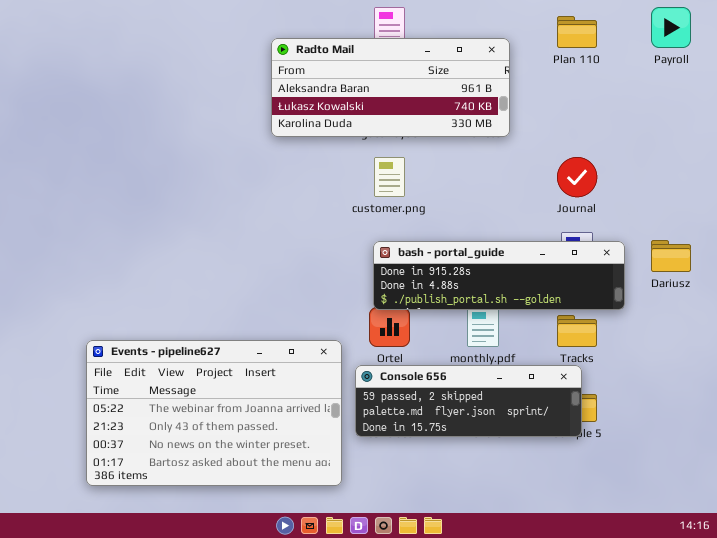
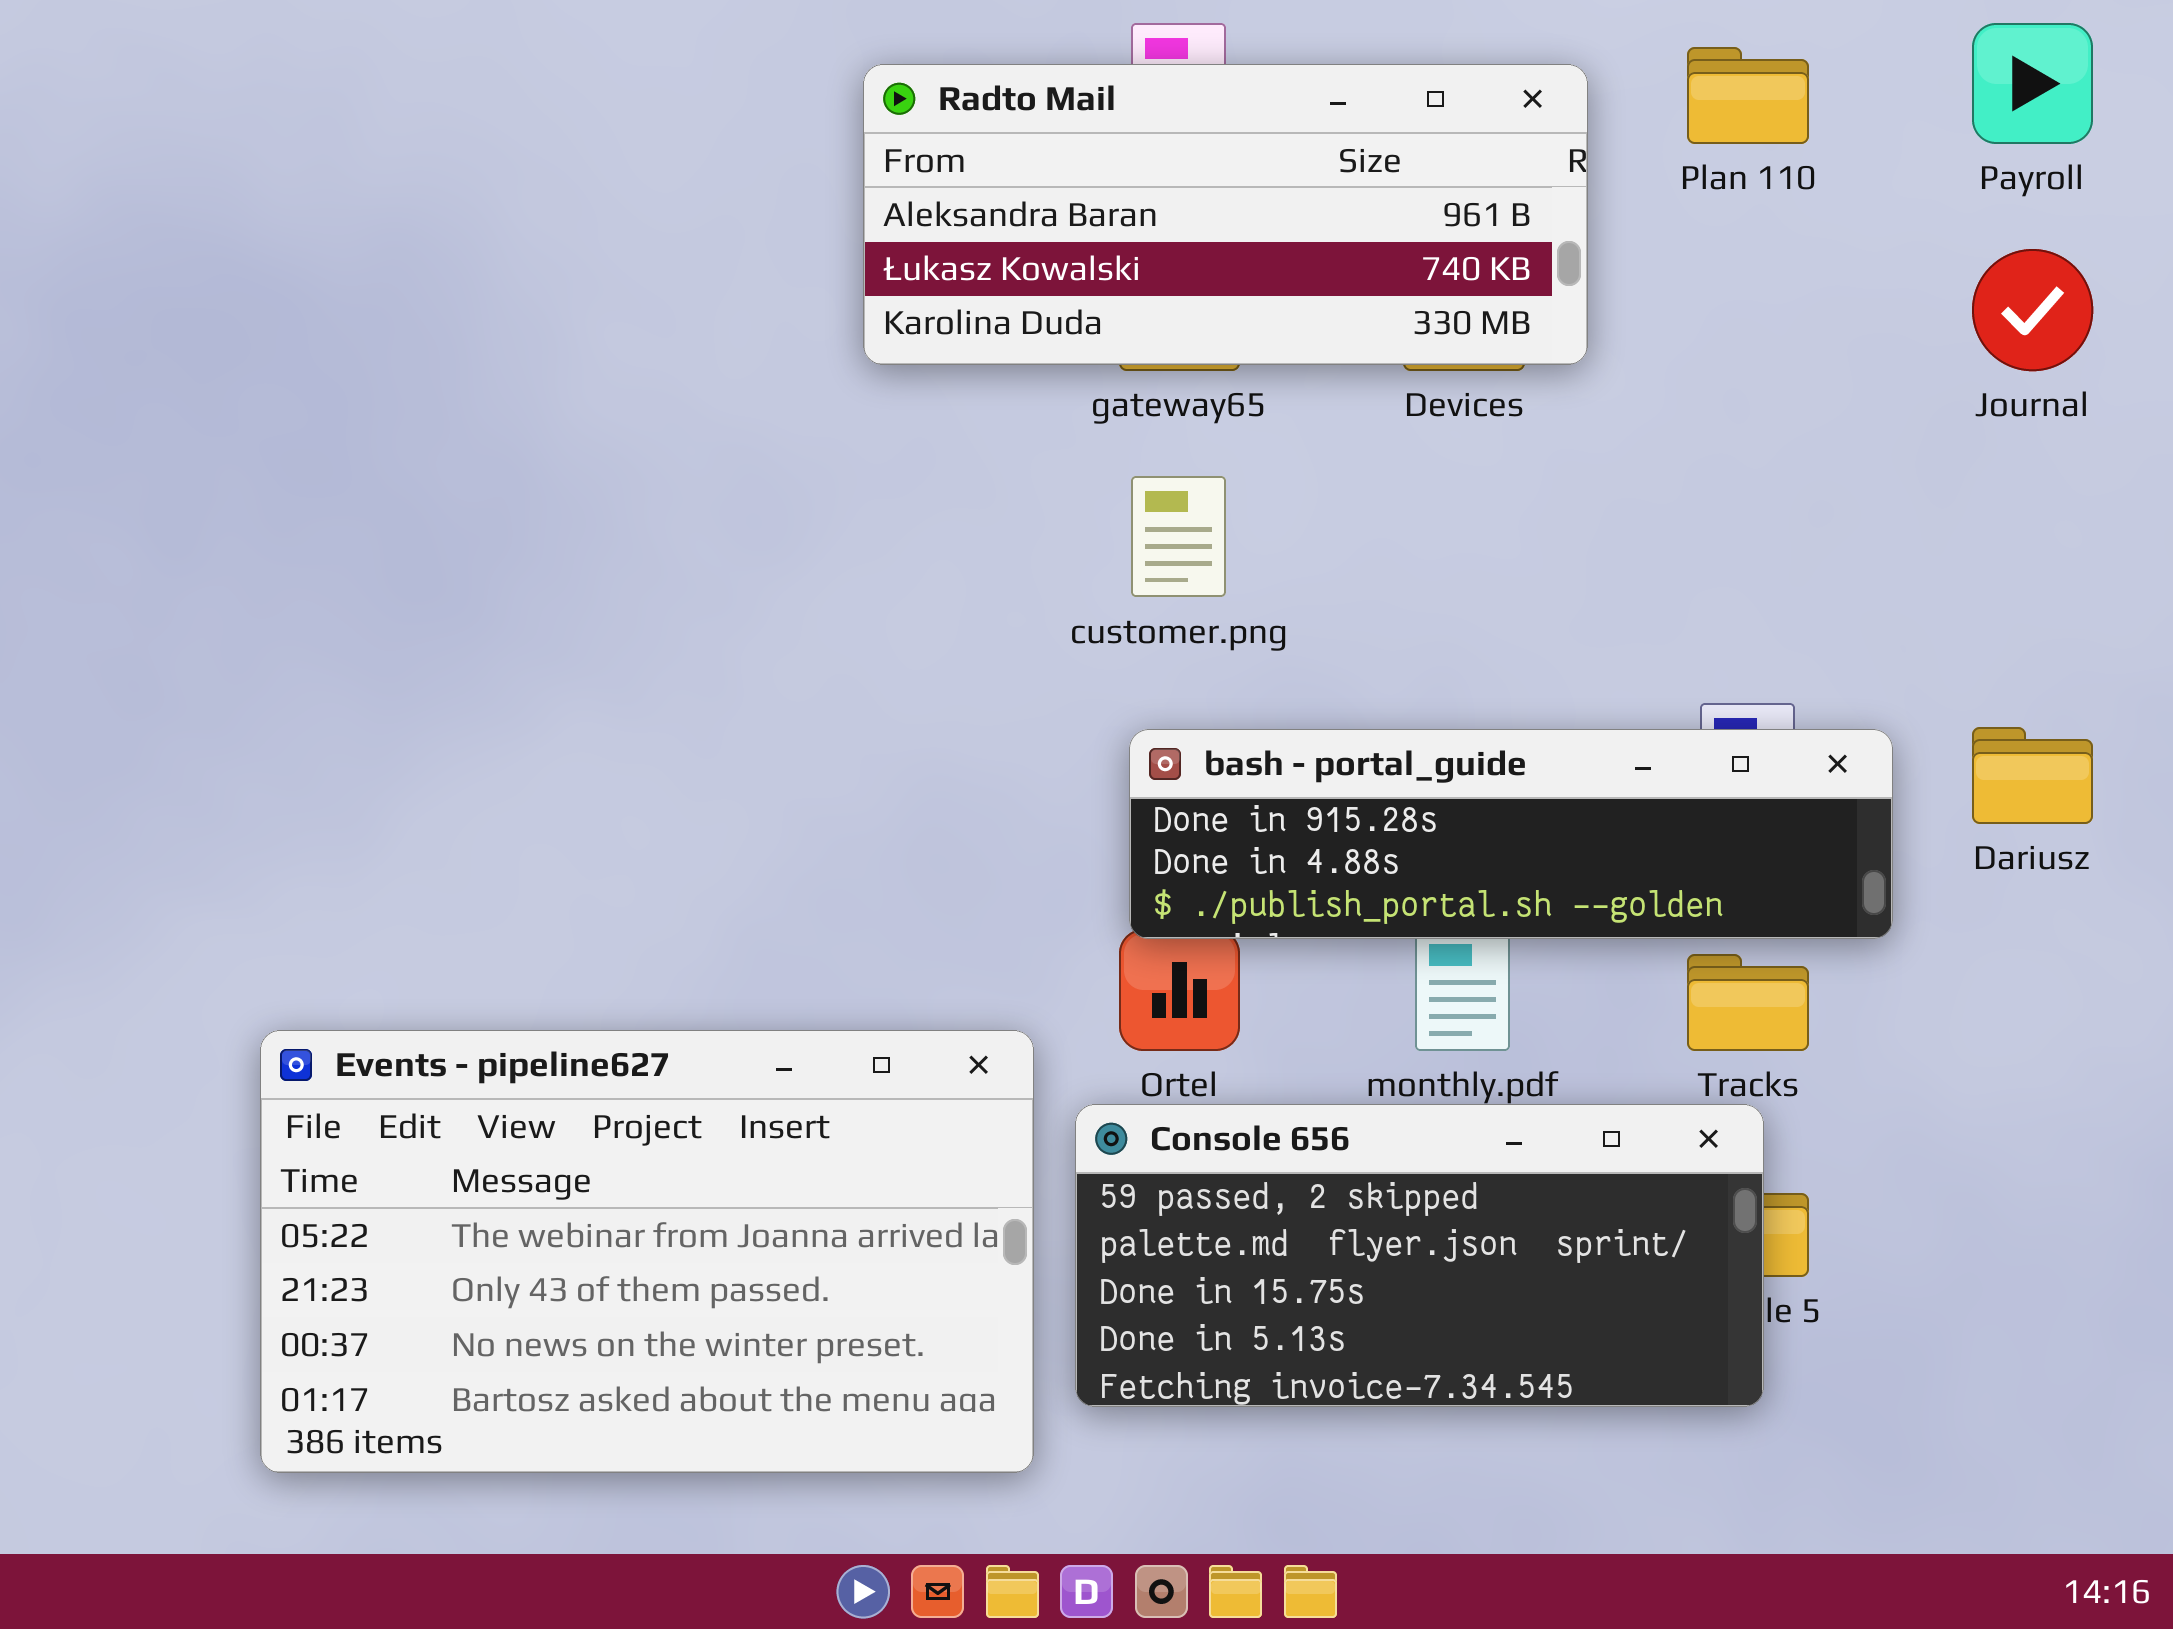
Radto Mail: [271,38,510,137] -> [863,64,1588,365], moved
Journal: [557,157,597,197] -> [1972,249,2093,371], moved
Console 656: [355,365,582,437] -> [1075,1104,1764,1407], resized

